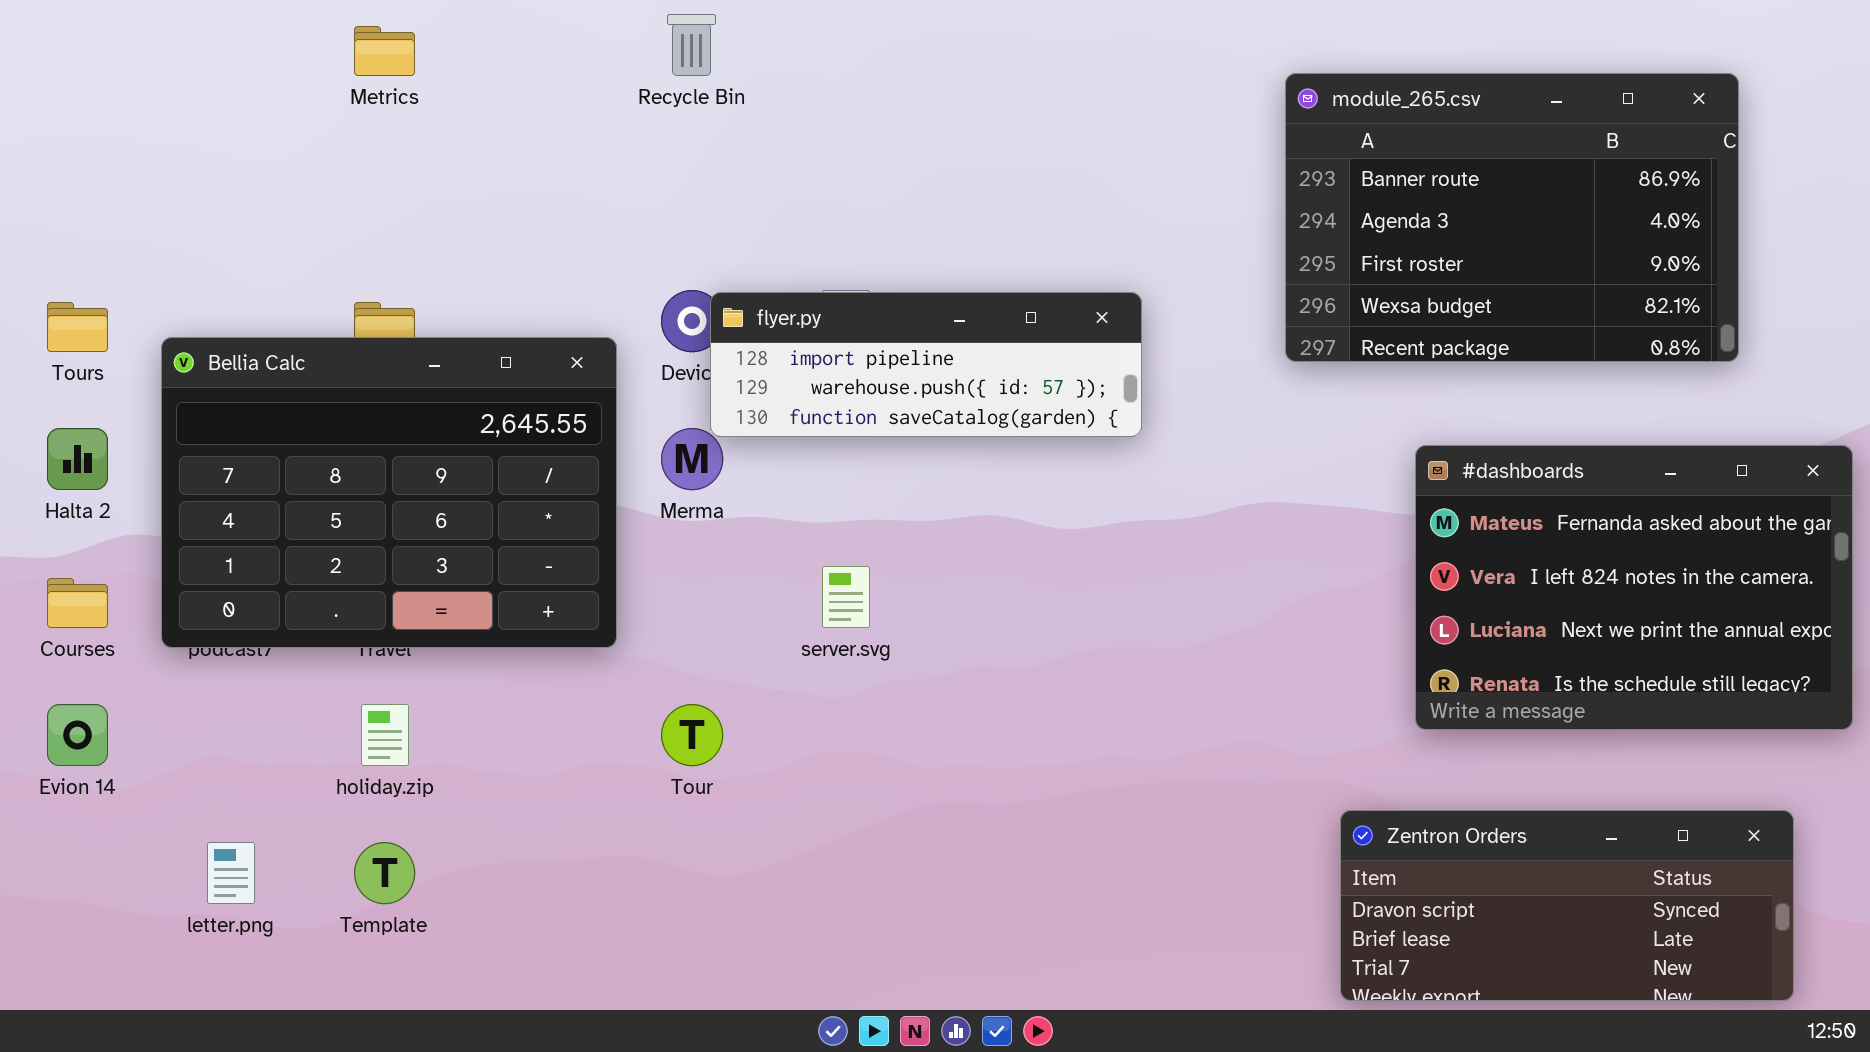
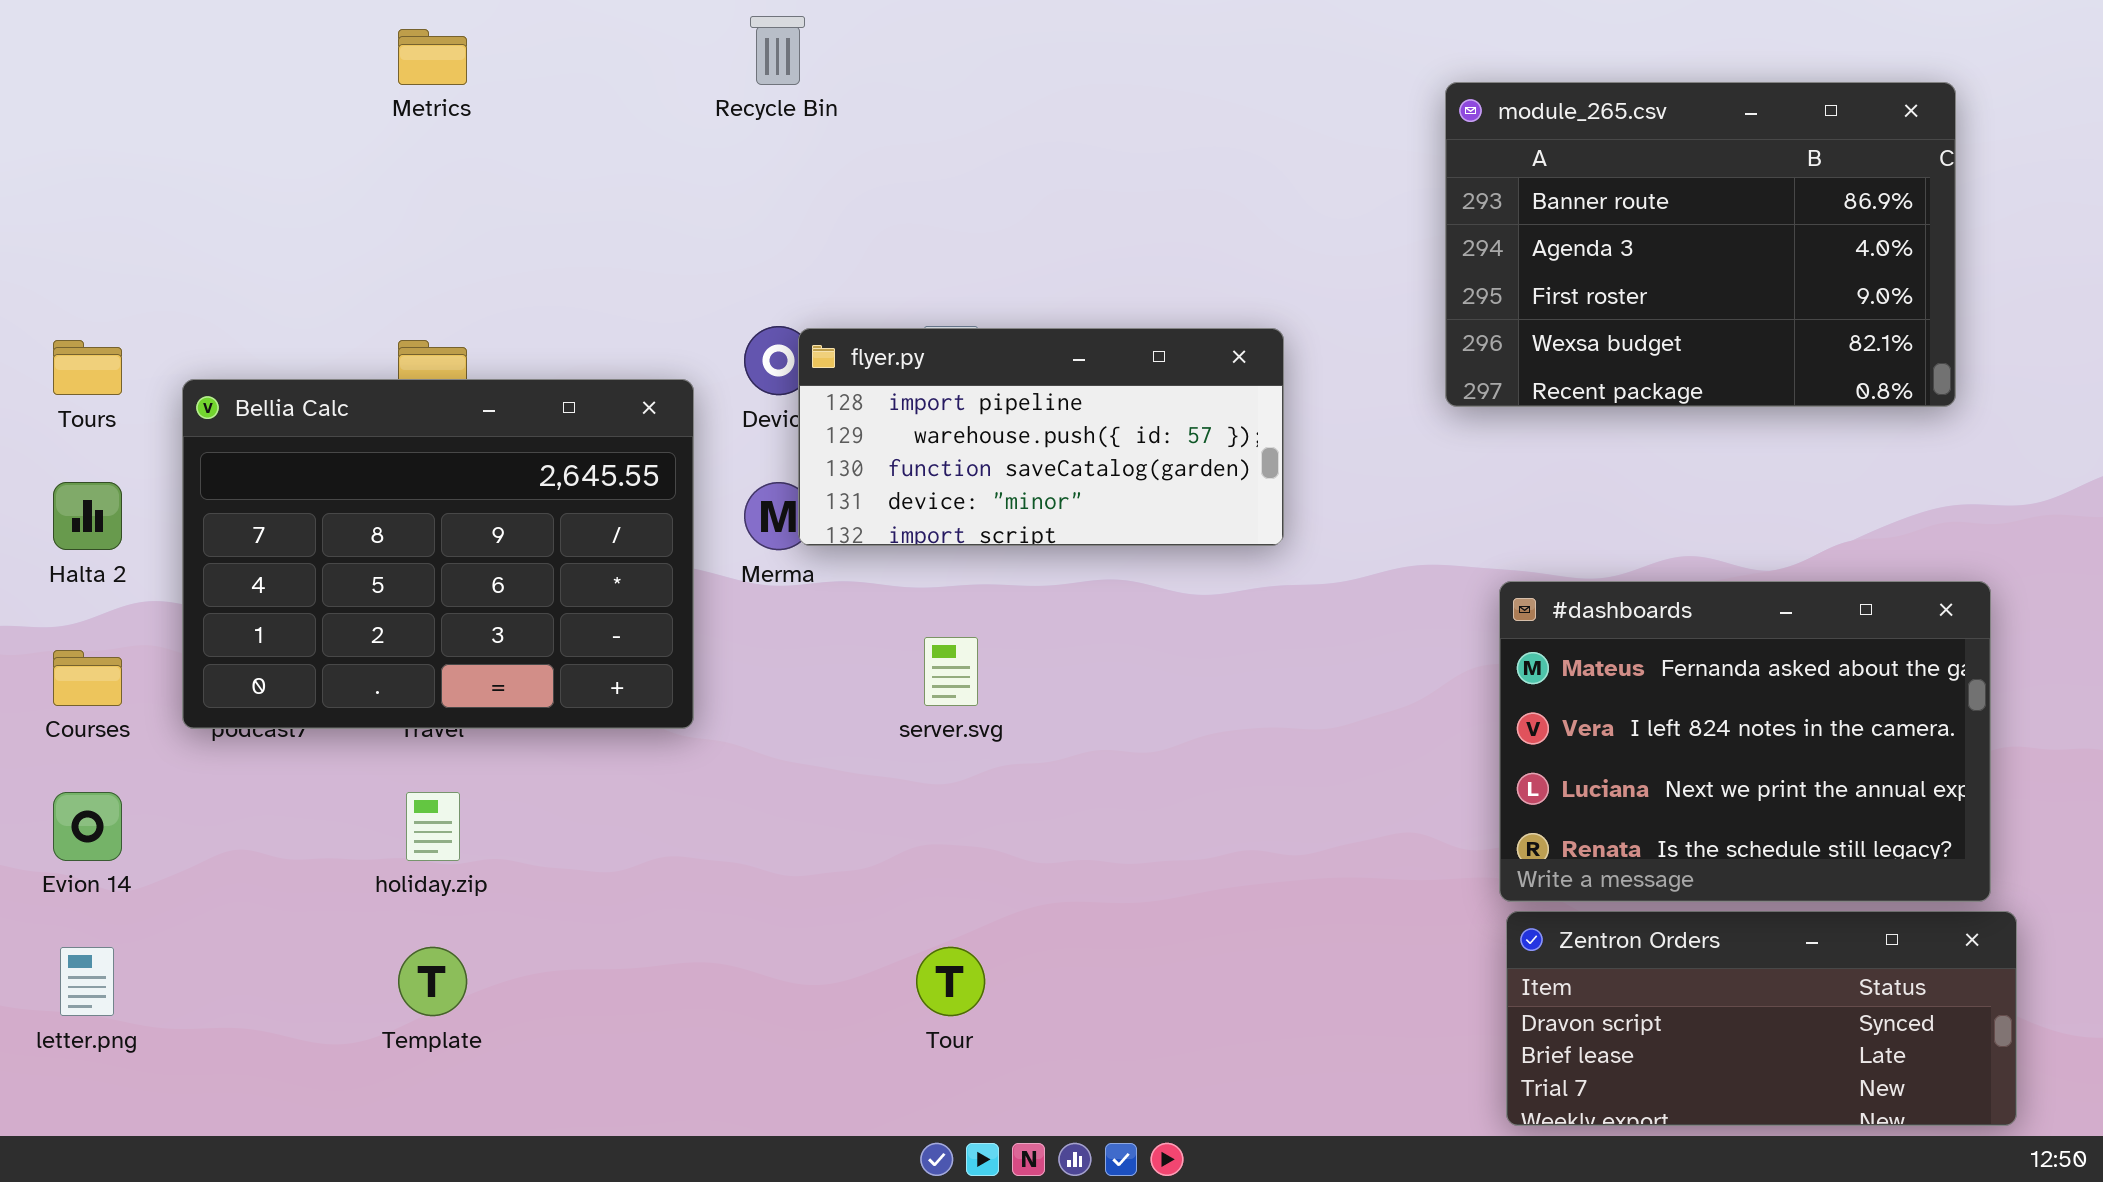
flyer.py: [710,292,1142,437] -> [798,328,1284,546], resized
#dashboards: [1415,445,1853,730] -> [1499,581,1991,902], moved
Tour: [661,704,723,766] -> [916,947,985,1016], moved
letter.png: [207,842,255,904] -> [60,947,114,1016], moved

